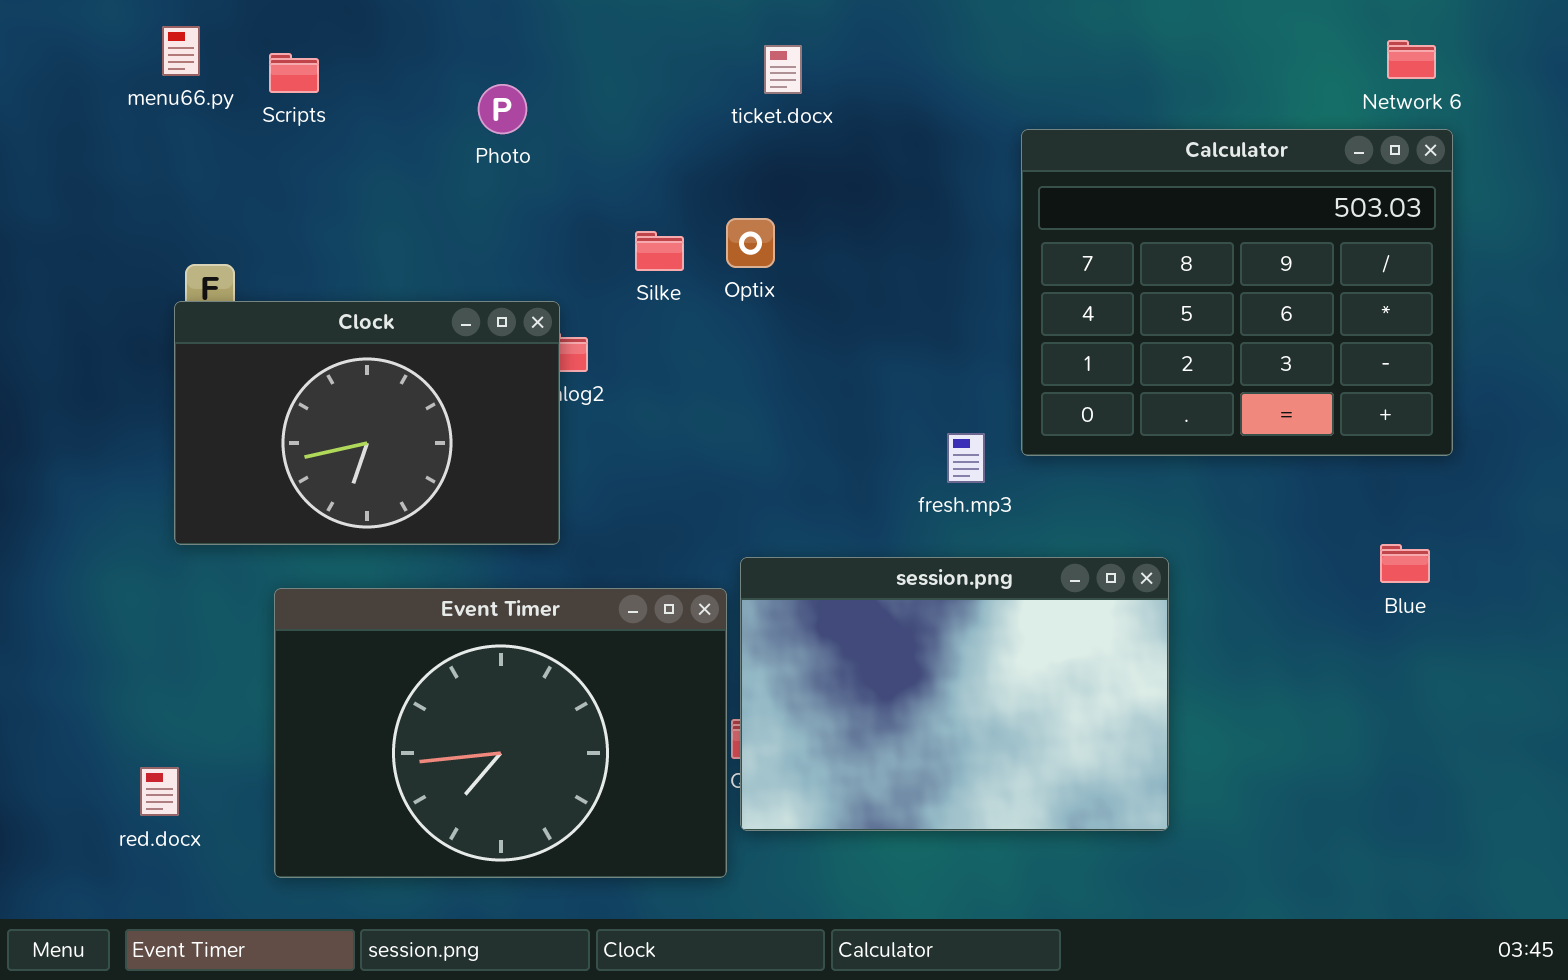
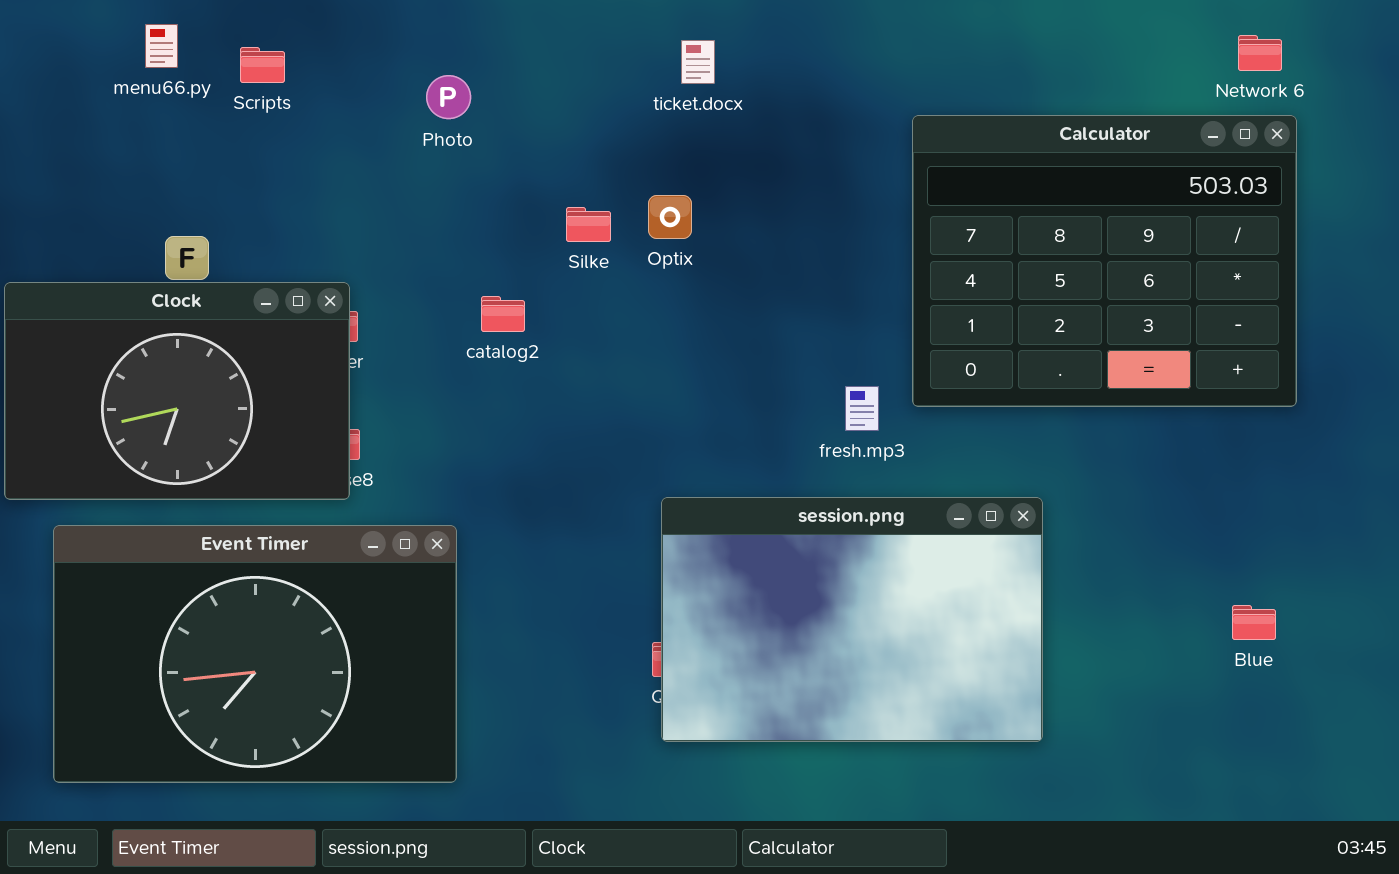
Clock: [174,301,560,545] -> [4,282,350,500], moved
Blue: [1380,544,1430,583] -> [1232,605,1276,640], moved
Event Timer: [274,588,727,878] -> [53,525,457,783], moved

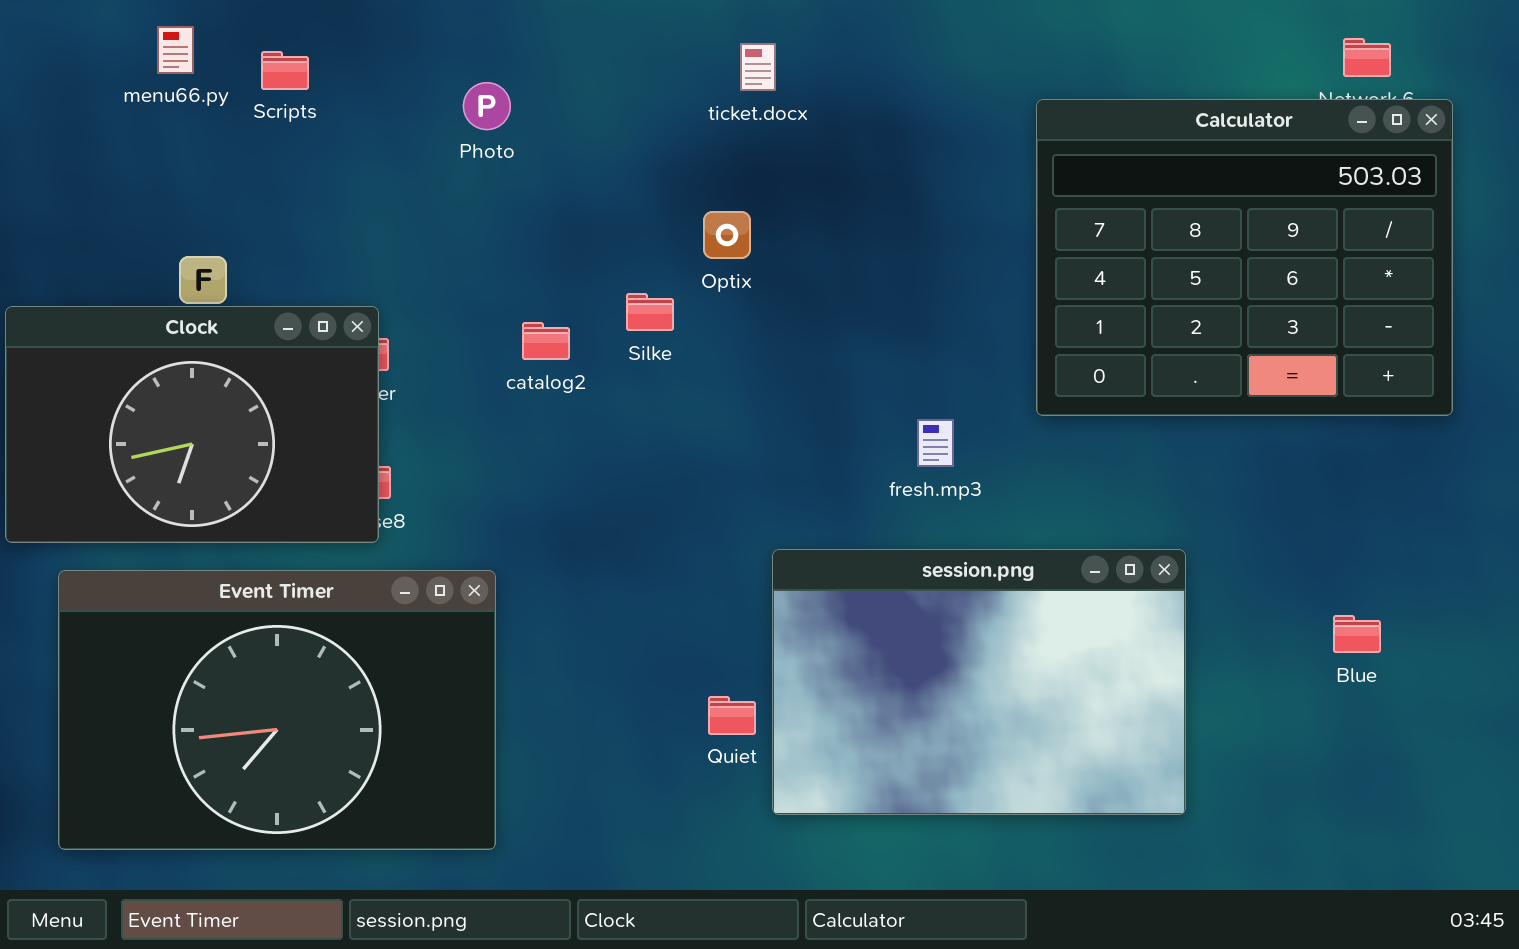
Calculator: [912,115,1297,407] -> [1036,99,1453,416], moved
Silke: [566,207,611,242] -> [626,293,674,331], moved
session.png: [661,497,1043,742] -> [772,549,1186,815], moved
Blue: [1232,605,1276,640] -> [1333,615,1381,653], moved

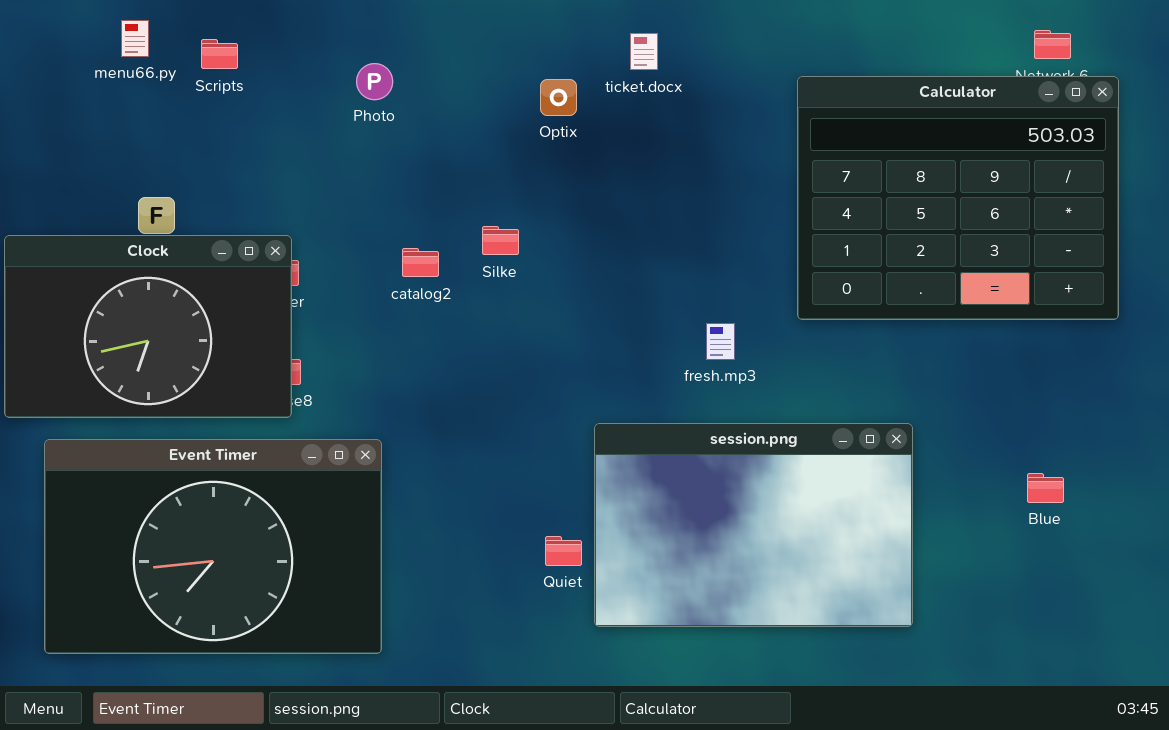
ticket.docx: [740,43,776,91] -> [630,33,658,70], moved
Optix: [703,211,751,259] -> [540,79,577,116], moved

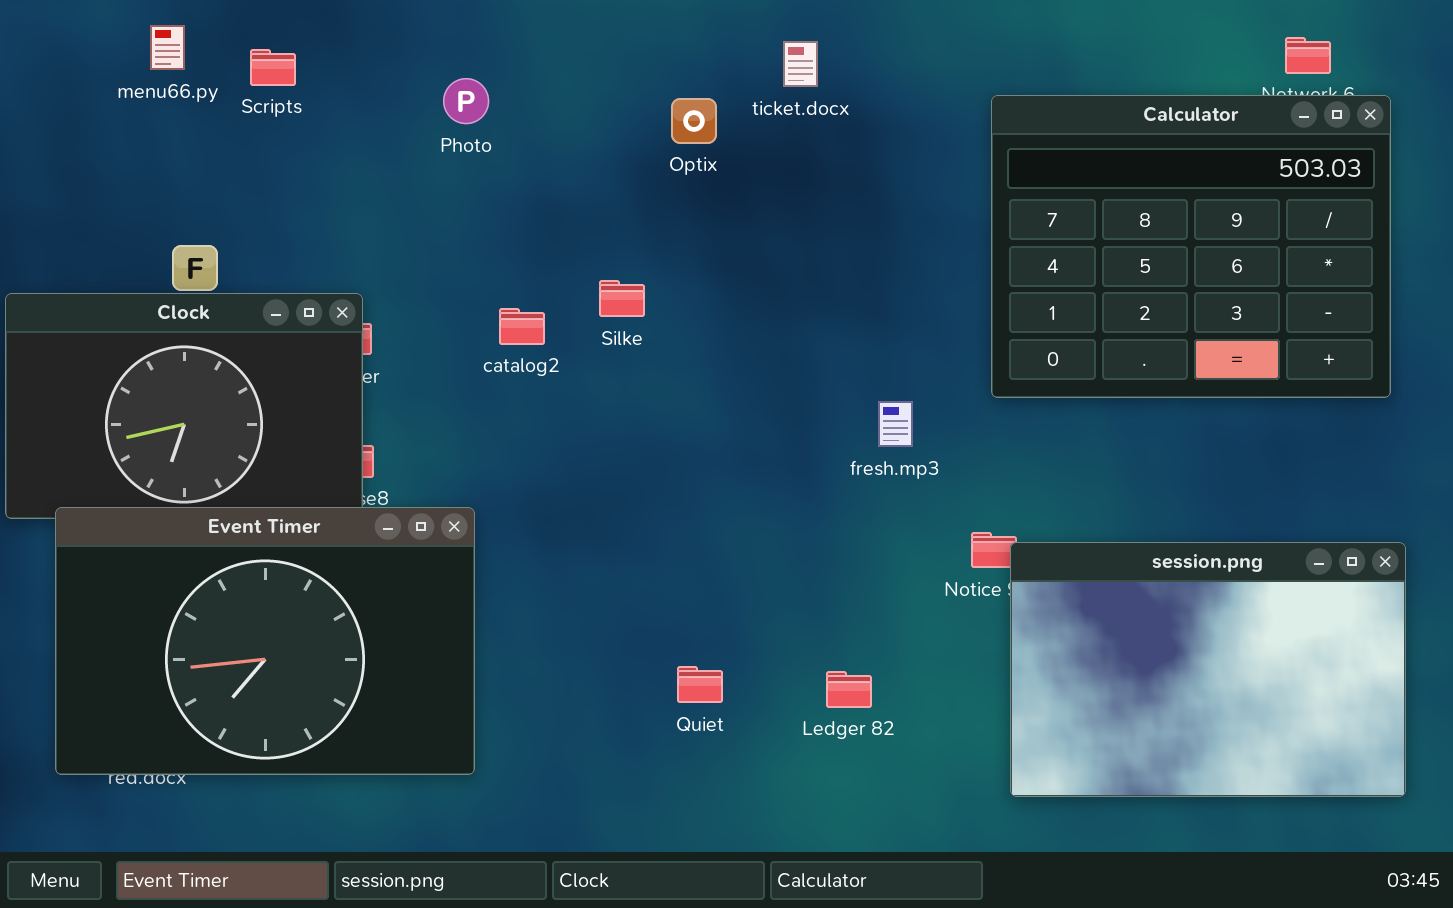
session.png: [594,423,913,627] -> [1010,542,1406,797], moved
Event Timer: [44,439,382,654] -> [55,507,475,775], moved

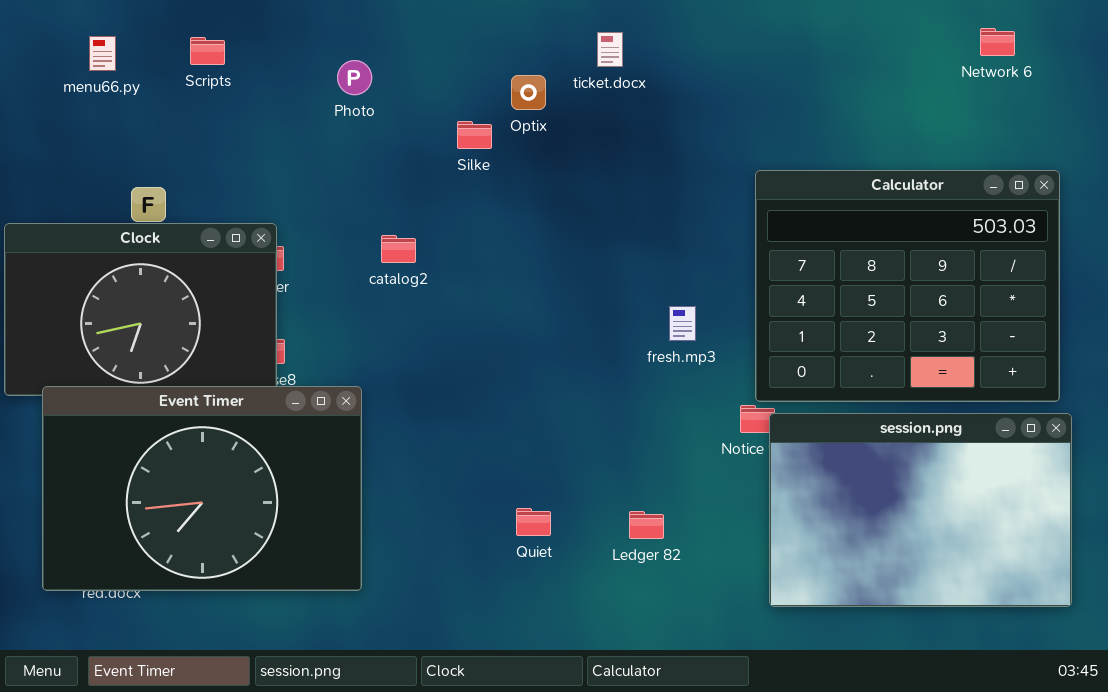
menu66.py: [150,25,185,70] -> [89,36,116,71], moved
Calculator: [991,95,1391,398] -> [755,170,1060,402], moved
Silke: [599,280,645,317] -> [457,121,492,149], moved

